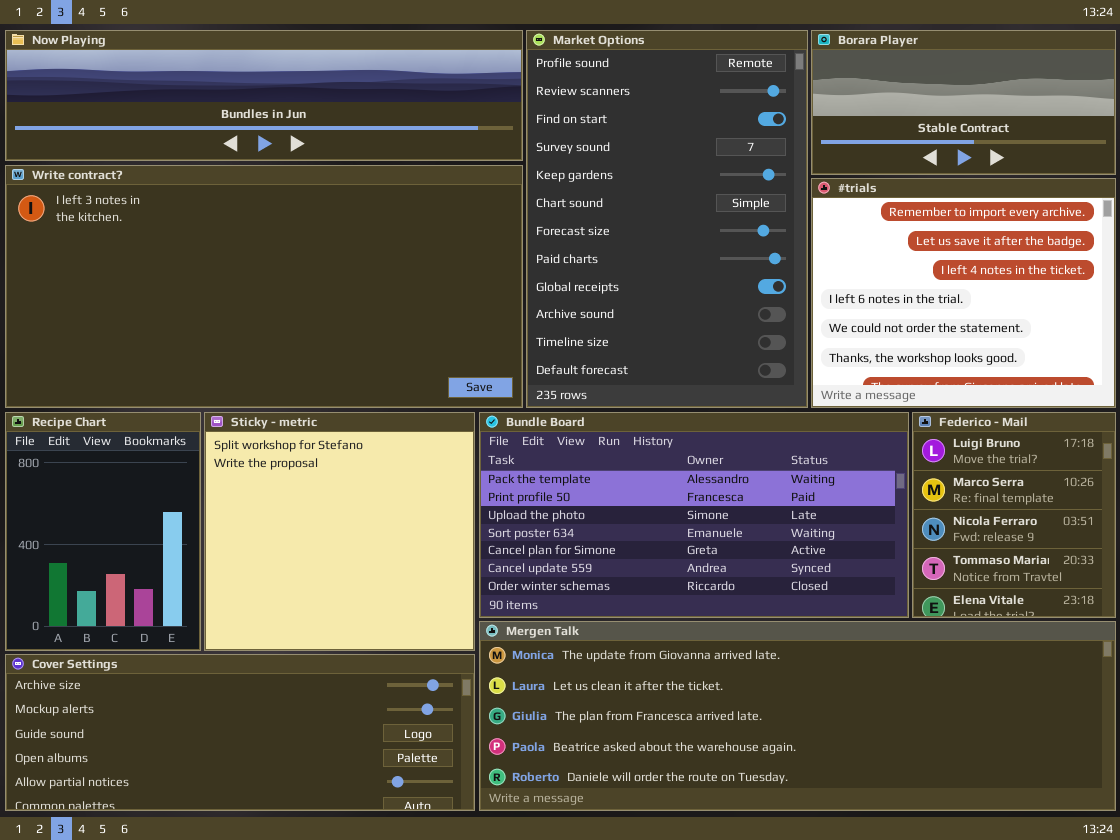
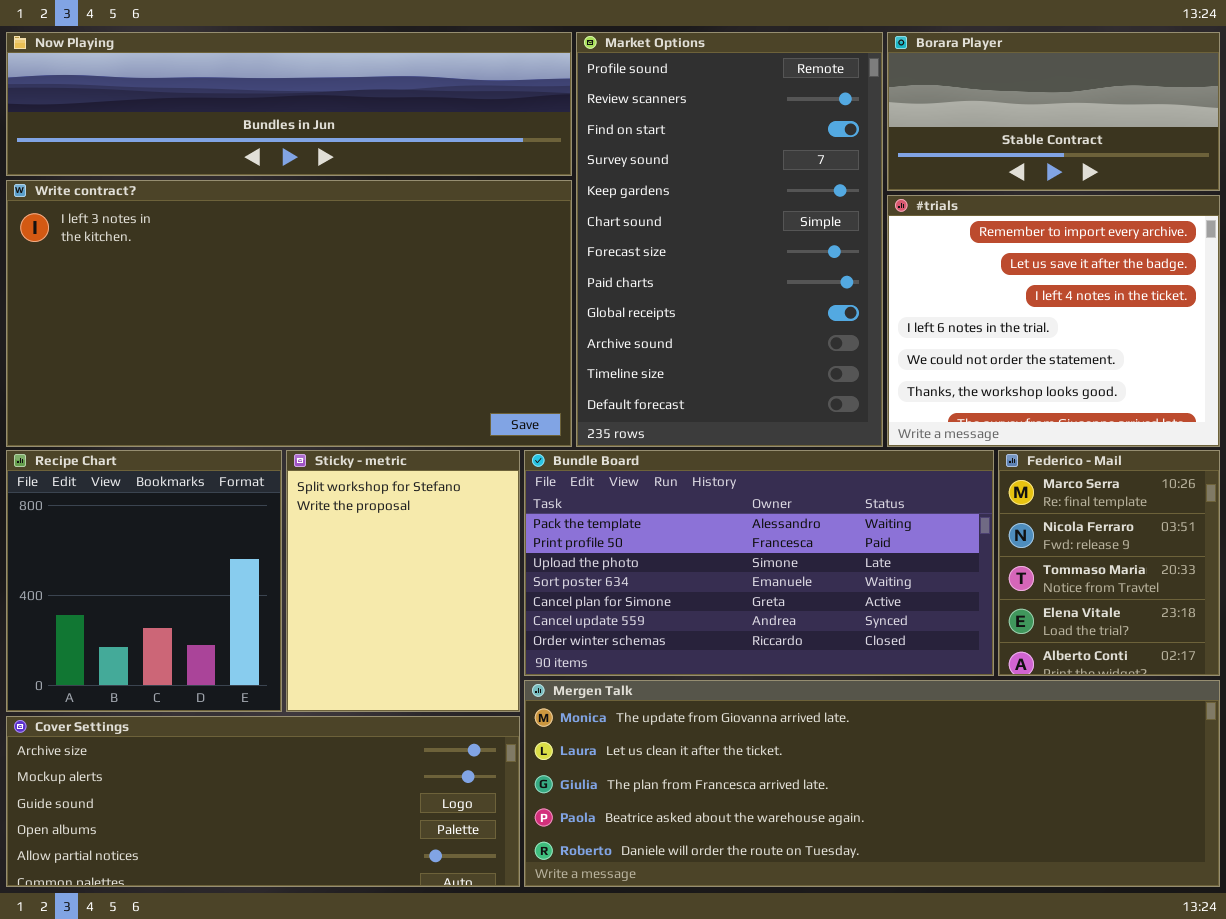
Recipe Chart: [5,412,201,651] -> [6,450,282,712], resized
Sticky - metric: [204,412,475,651] -> [286,450,520,712], resized
Federico - Mail: [912,412,1116,618] -> [998,450,1220,676], scrolled down 1 row

